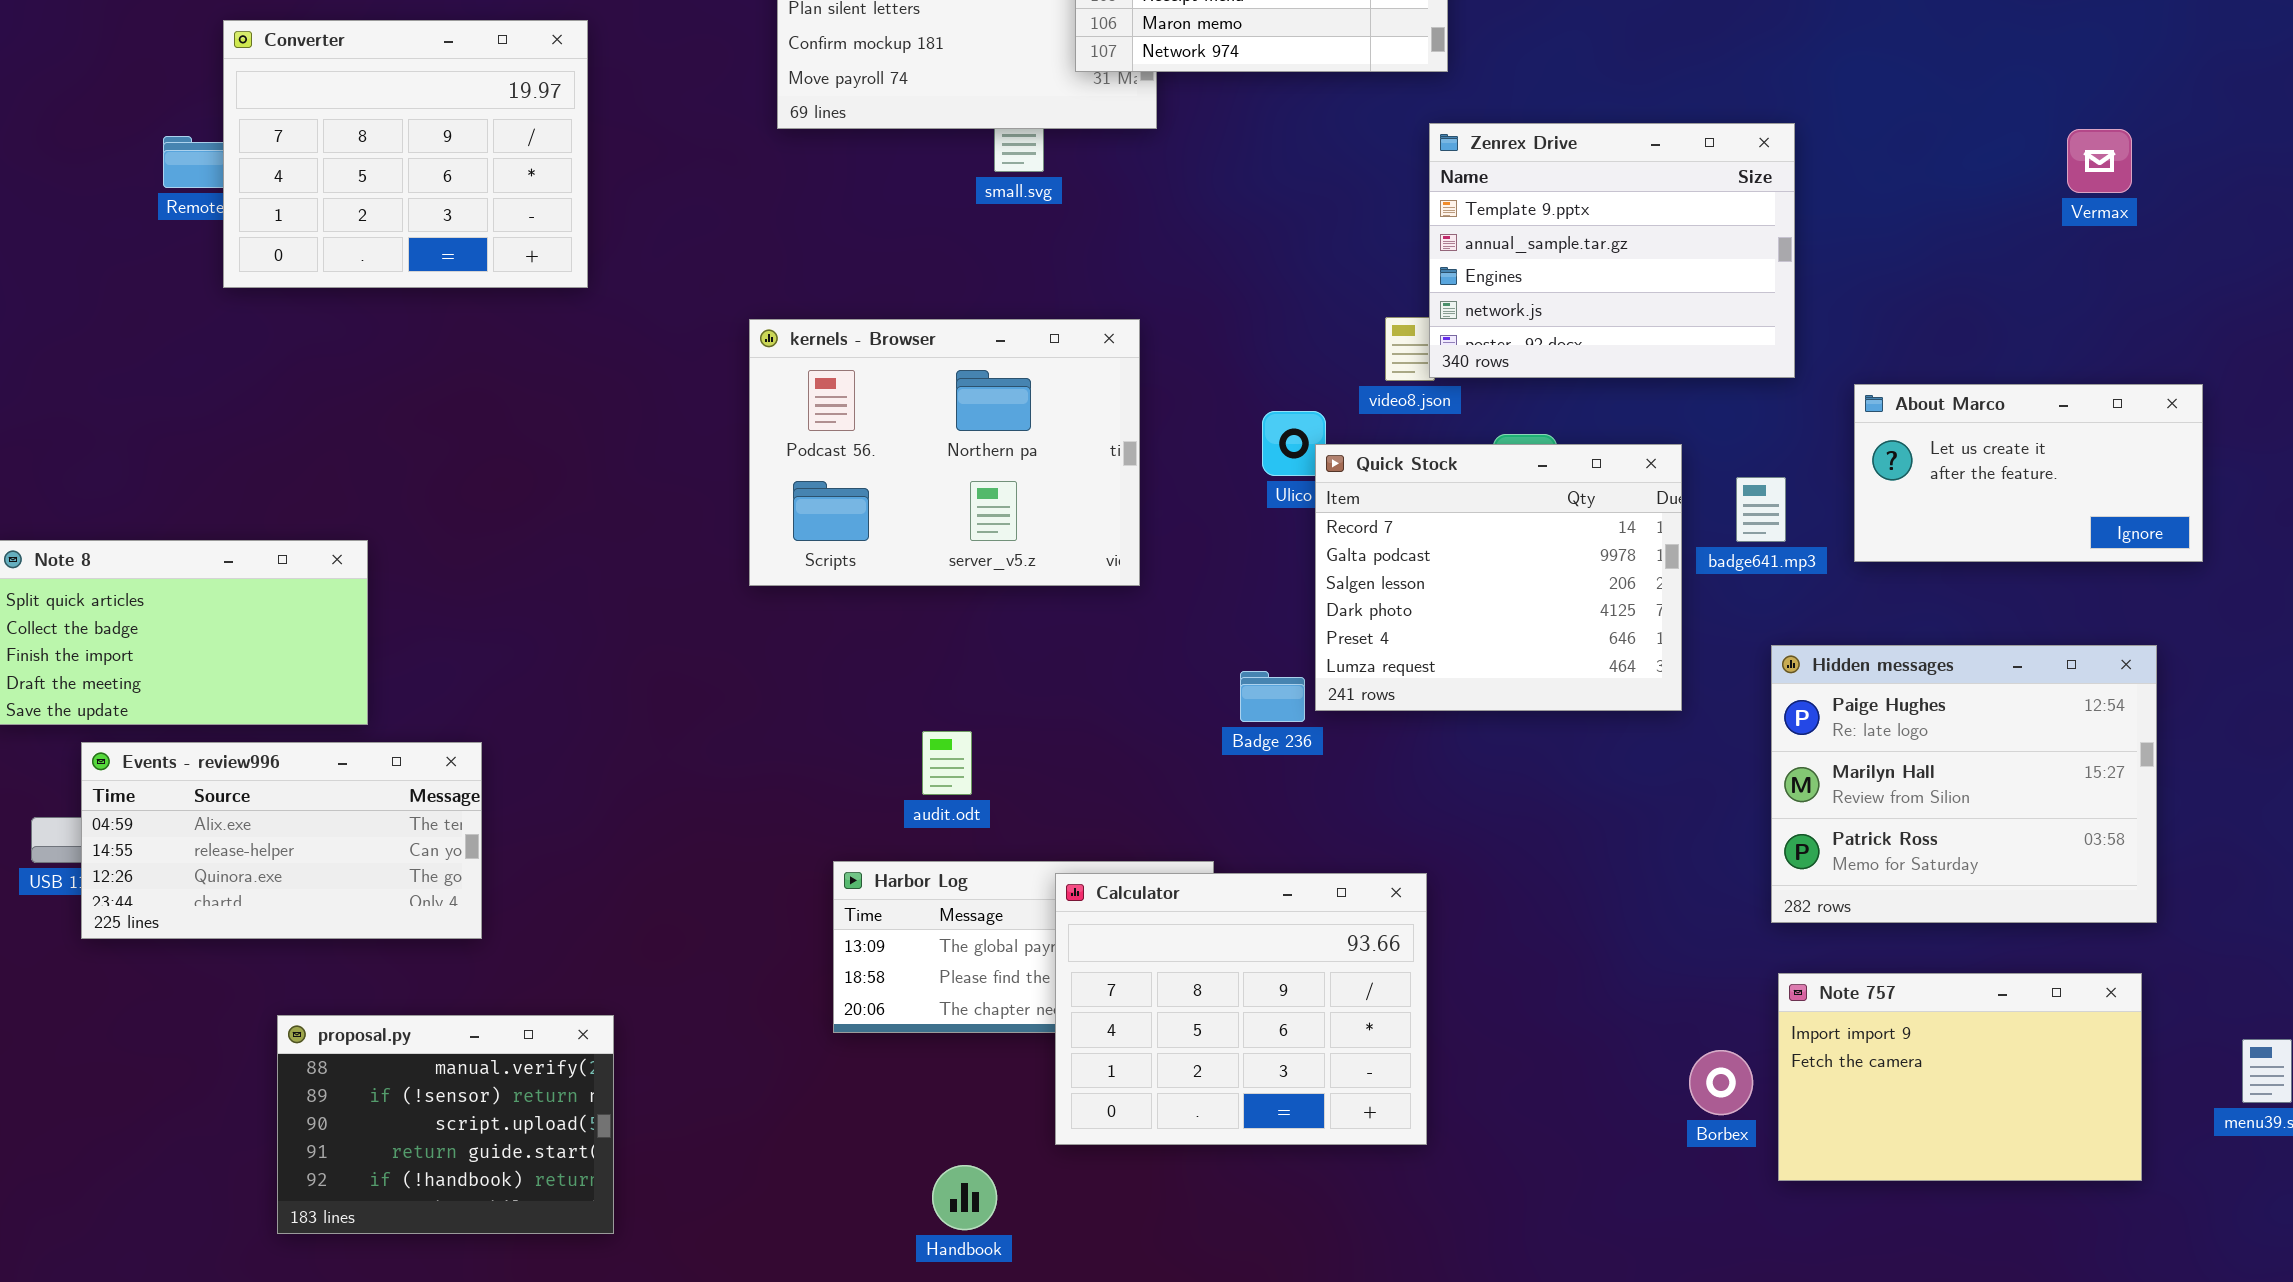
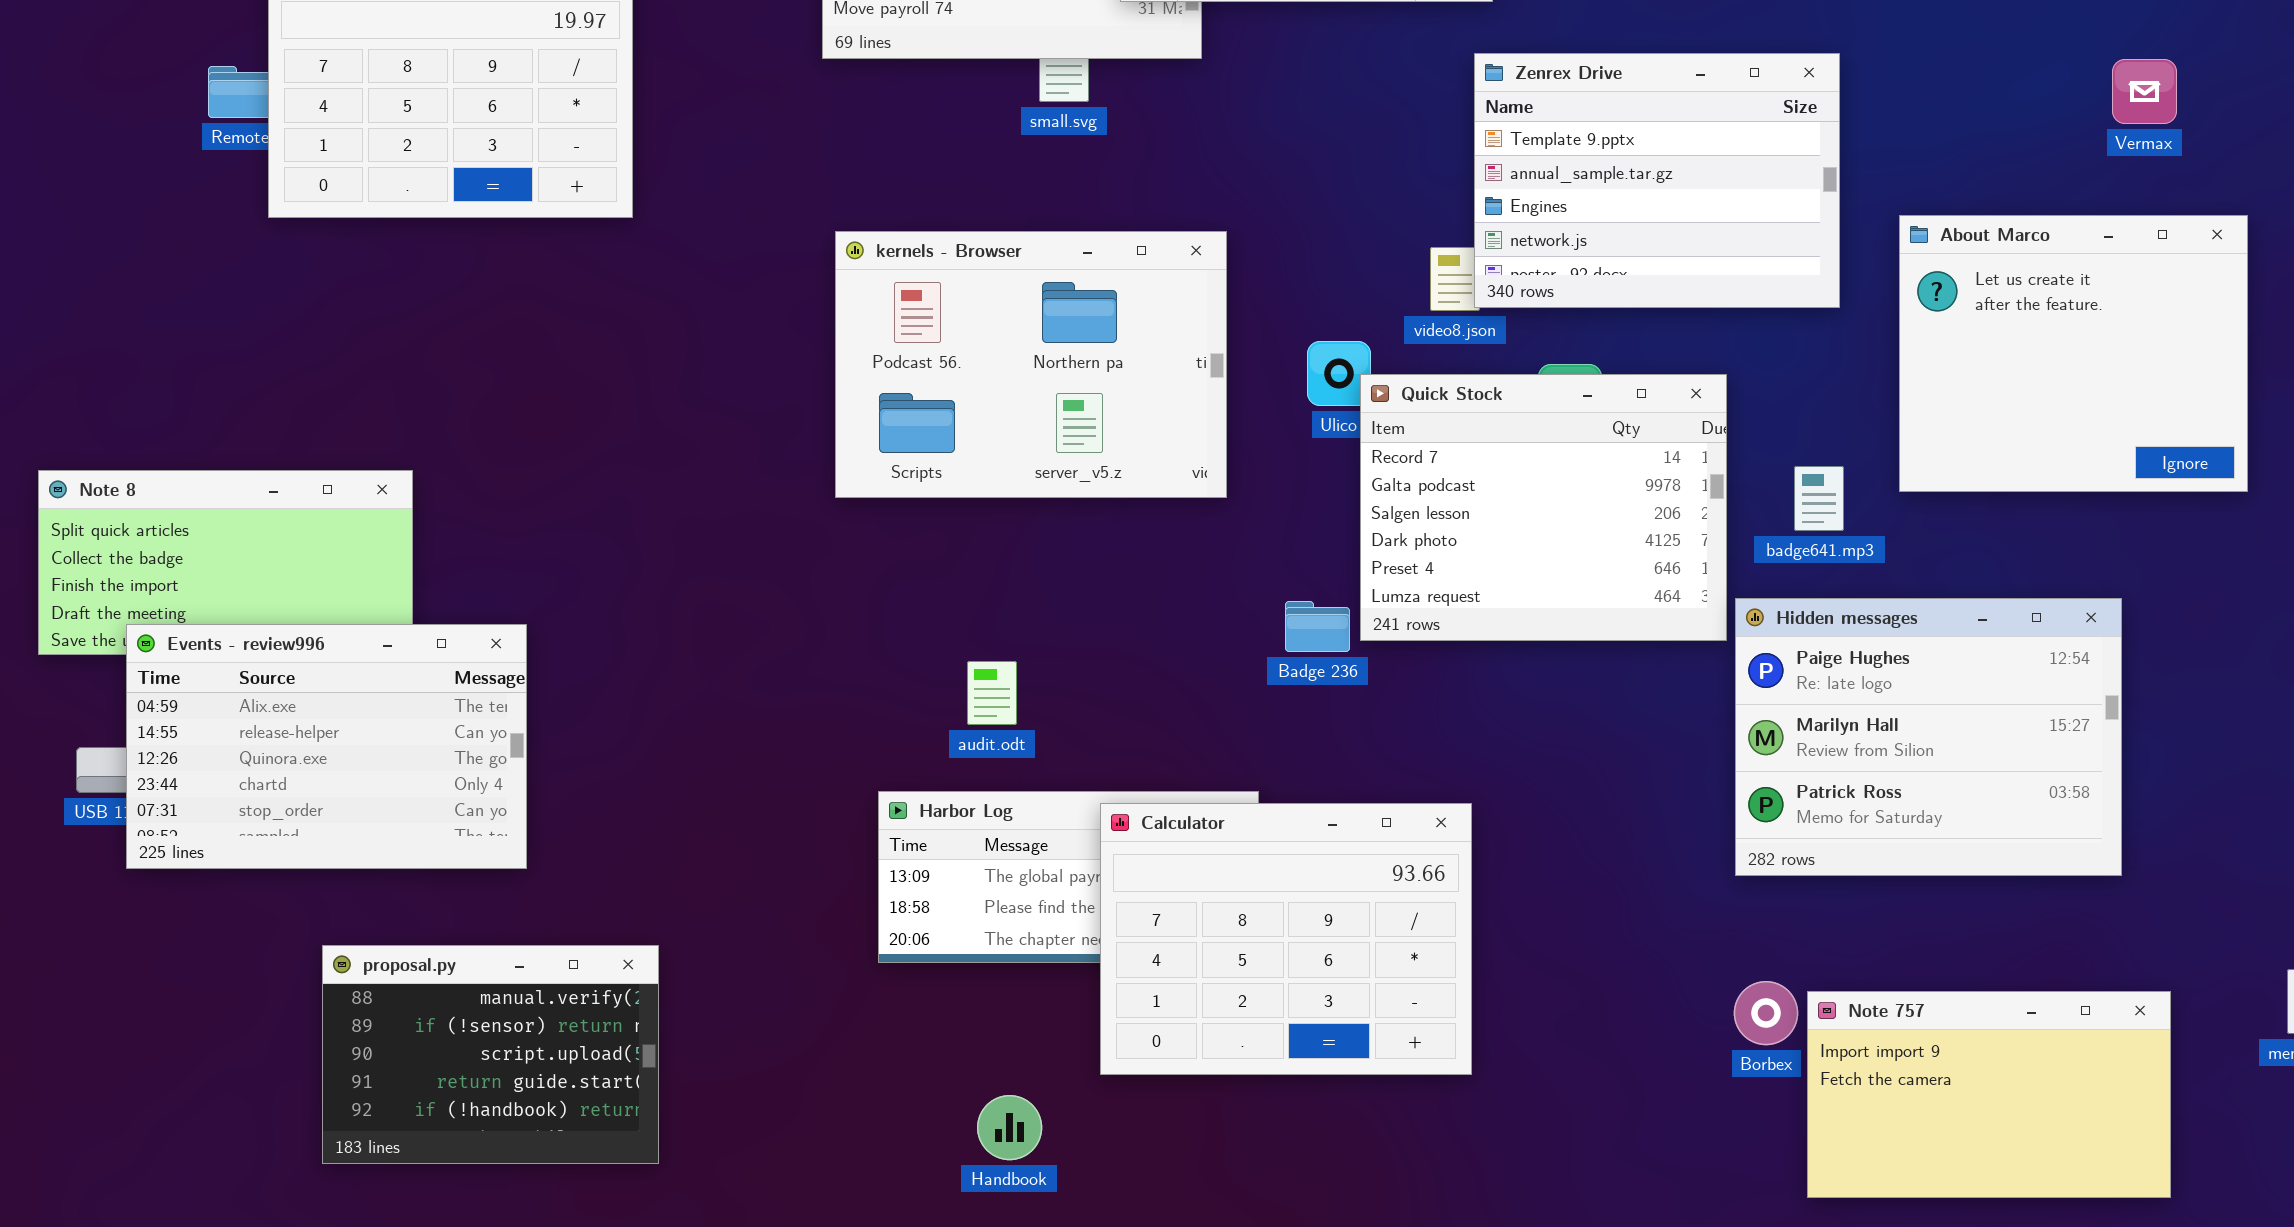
kernels - Browser: [749,319,1140,586] -> [835,231,1227,498], moved
About Marco: [1854,384,2203,562] -> [1899,215,2248,492], resized
badge641.mp3: [1736,477,1786,542] -> [1794,466,1844,531], moved
Hidden messages: [1771,645,2157,923] -> [1735,598,2122,876], moved
Events - review996: [81,742,482,939] -> [126,624,527,869], resized
Note 757: [1778,973,2142,1181] -> [1807,991,2171,1198], moved

